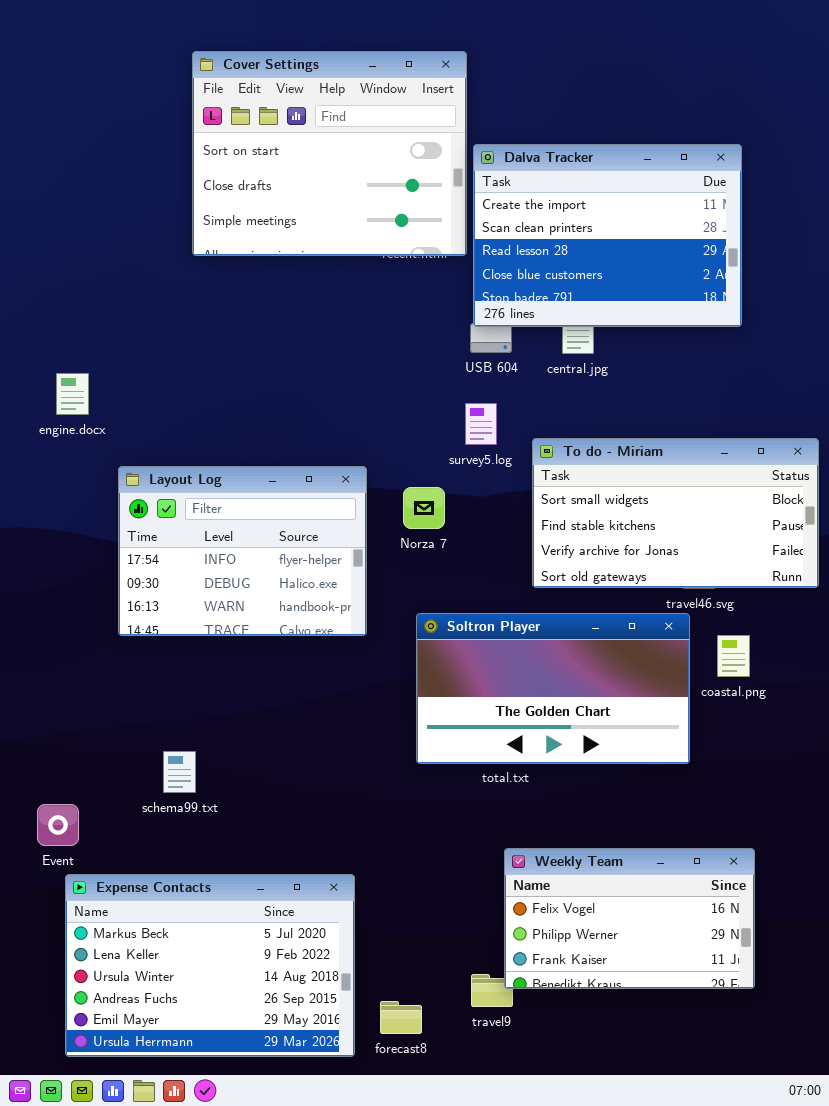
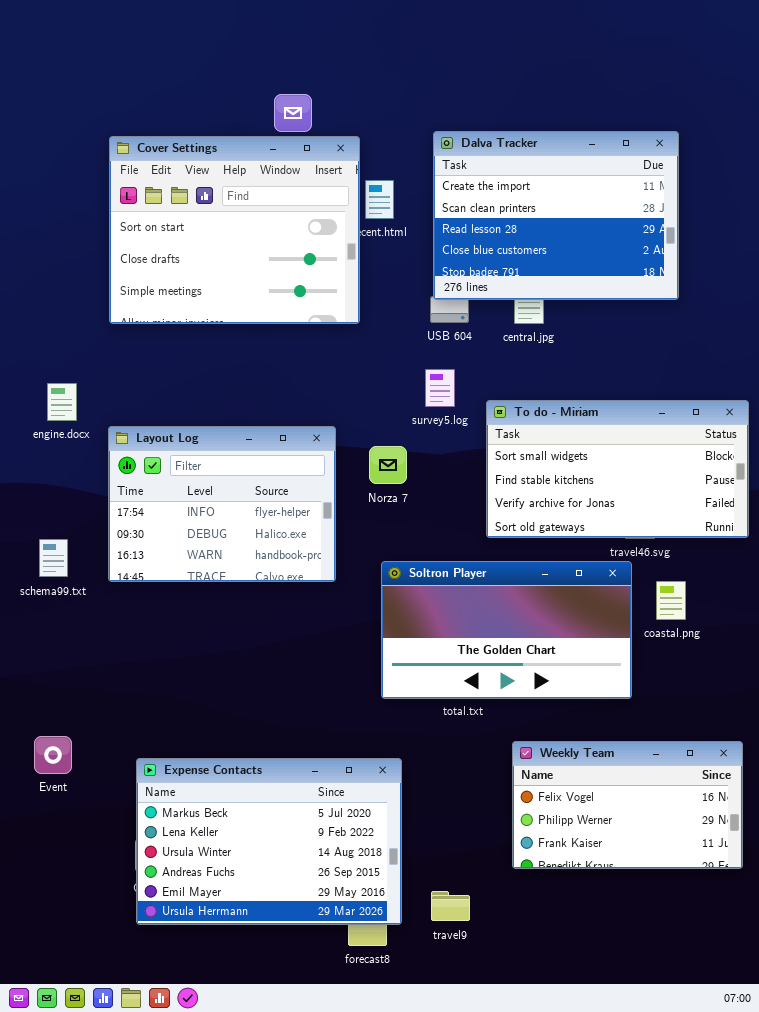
Cover Settings: [192,51,467,256] -> [109,136,360,324], moved
engine.docx: [56,373,89,415] -> [47,383,77,421], moved
schema99.txt: [163,751,196,793] -> [39,539,68,577], moved
Weekly Team: [504,848,755,989] -> [512,741,743,869], moved
Expense Contacts: [65,874,355,1057] -> [136,758,402,925], moved

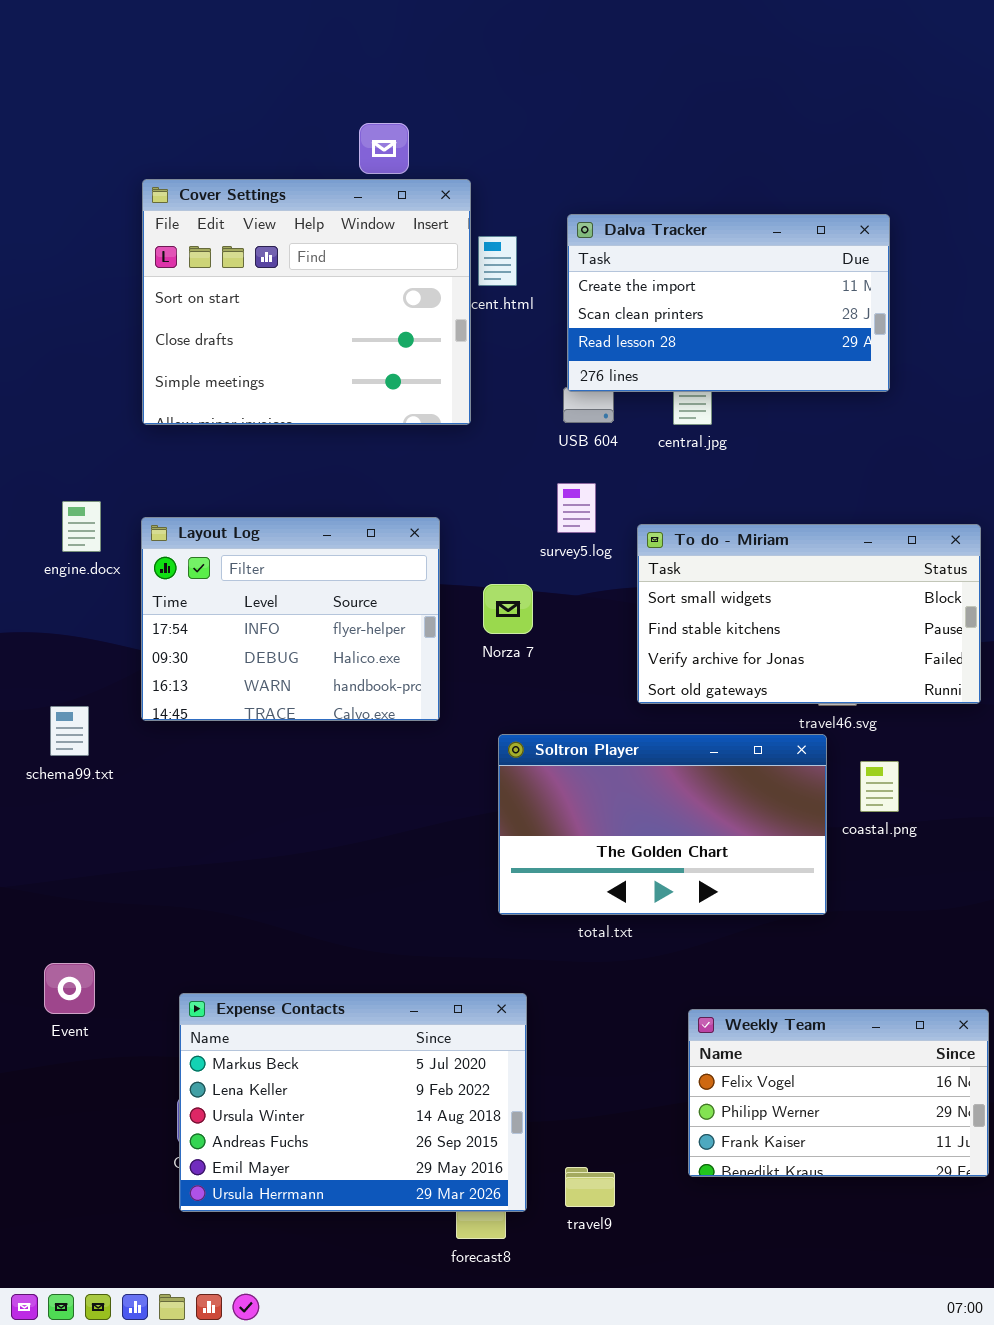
Dalva Tracker: [433,131,679,300] -> [567,214,890,392], resized
Layout Log: [108,426,336,582] -> [141,517,440,721], moved
Weekly Team: [512,741,743,869] -> [688,1009,989,1177], moved

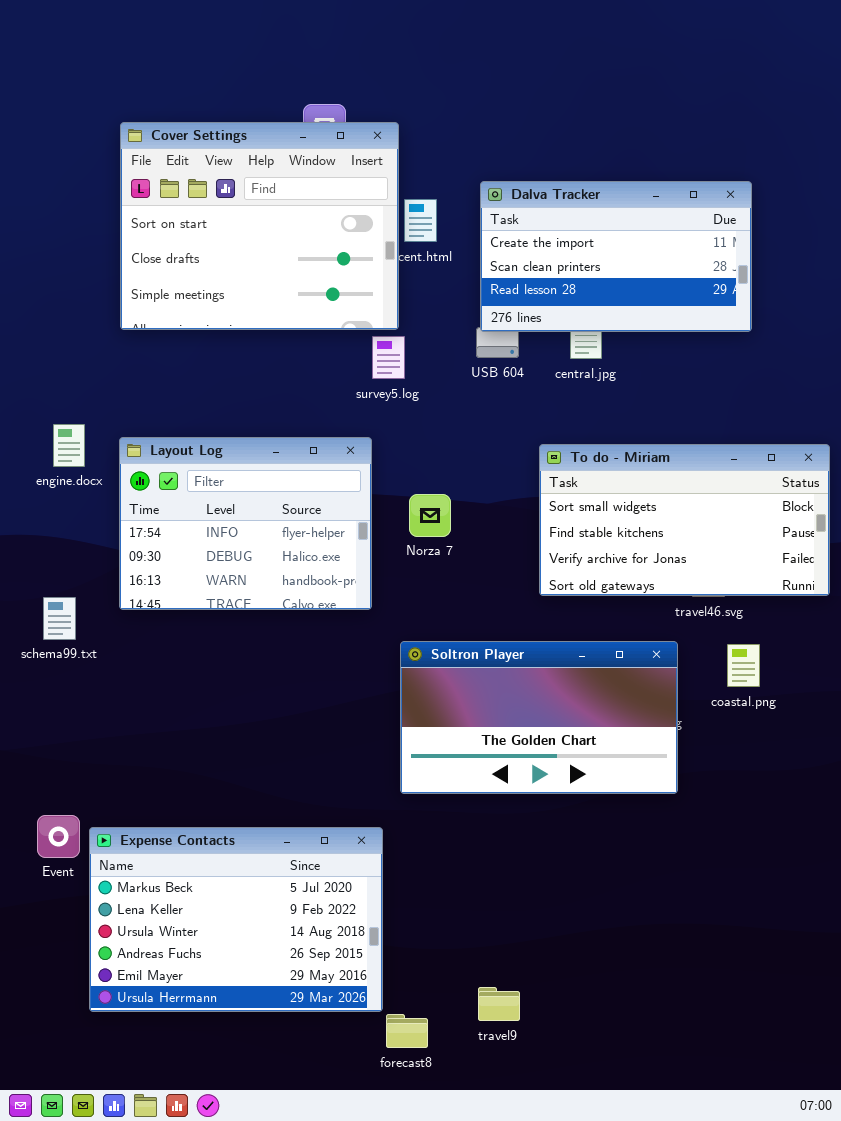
Cover Settings: [142,179,471,425] -> [120,122,399,330], moved
survey5.log: [557,483,596,533] -> [372,336,405,379], moved
Soltron Player: [498,734,827,915] -> [400,641,678,794], moved
Expense Contacts: [179,993,527,1212] -> [89,827,383,1012], moved
Weekly Team: [688,1009,989,1177] -> none, closed

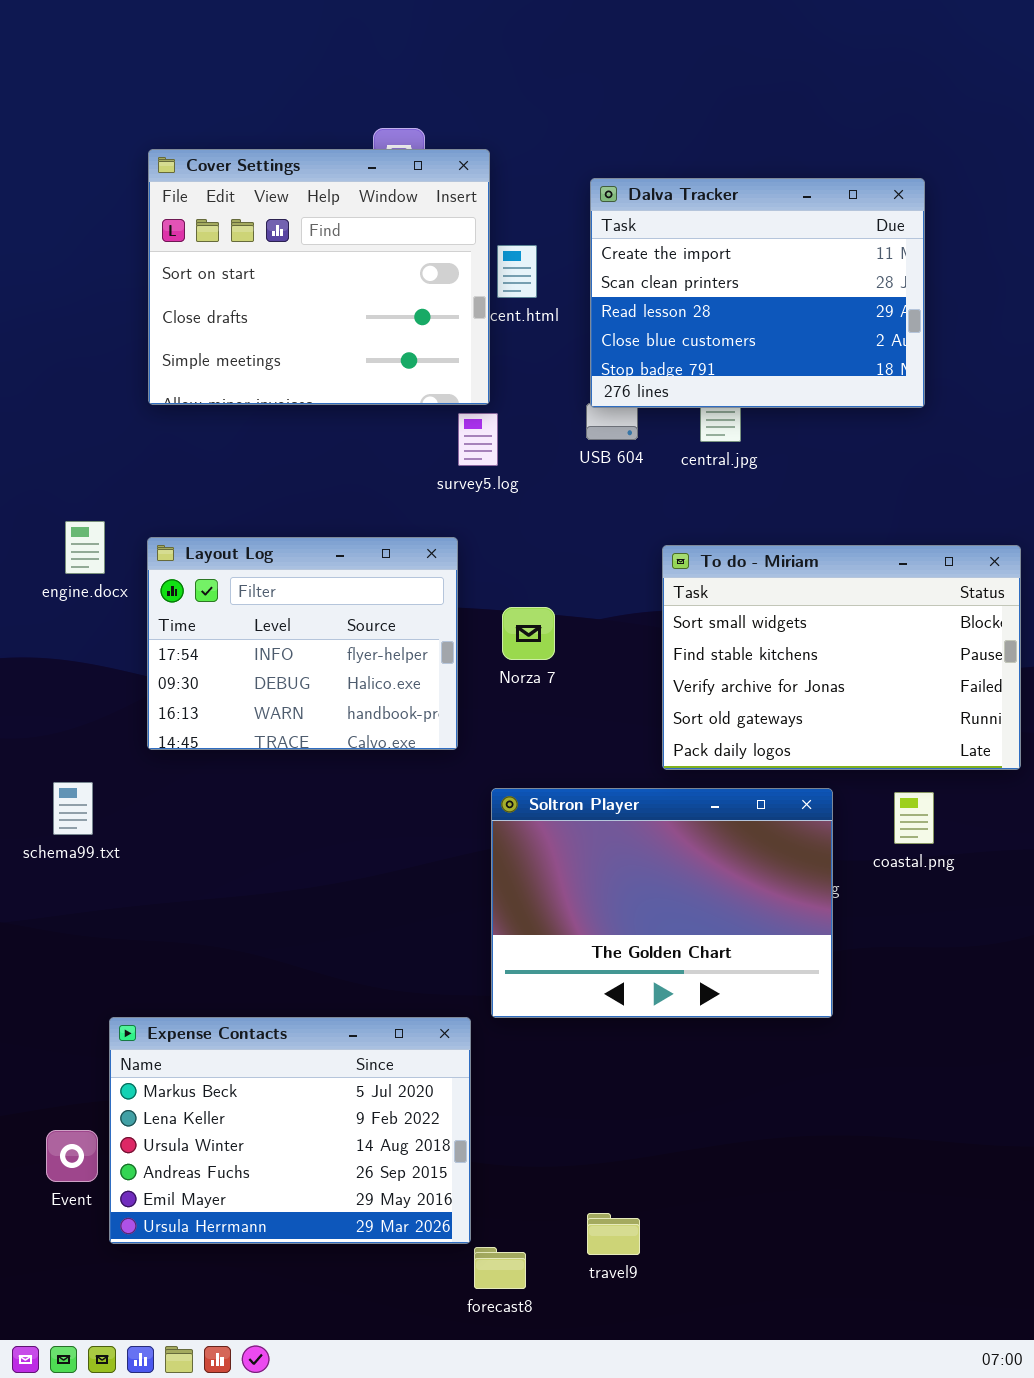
Dalva Tracker: [480,181,752,332] -> [590,178,925,408], resized
To do - Miriam: [539,444,830,596] -> [662,545,1021,770], resized
schema99.txt: [43,597,76,640] -> [53,782,93,835], moved
Soltron Player: [400,641,678,794] -> [491,788,833,1018], resized
Event: [37,815,80,858] -> [46,1130,98,1182], moved

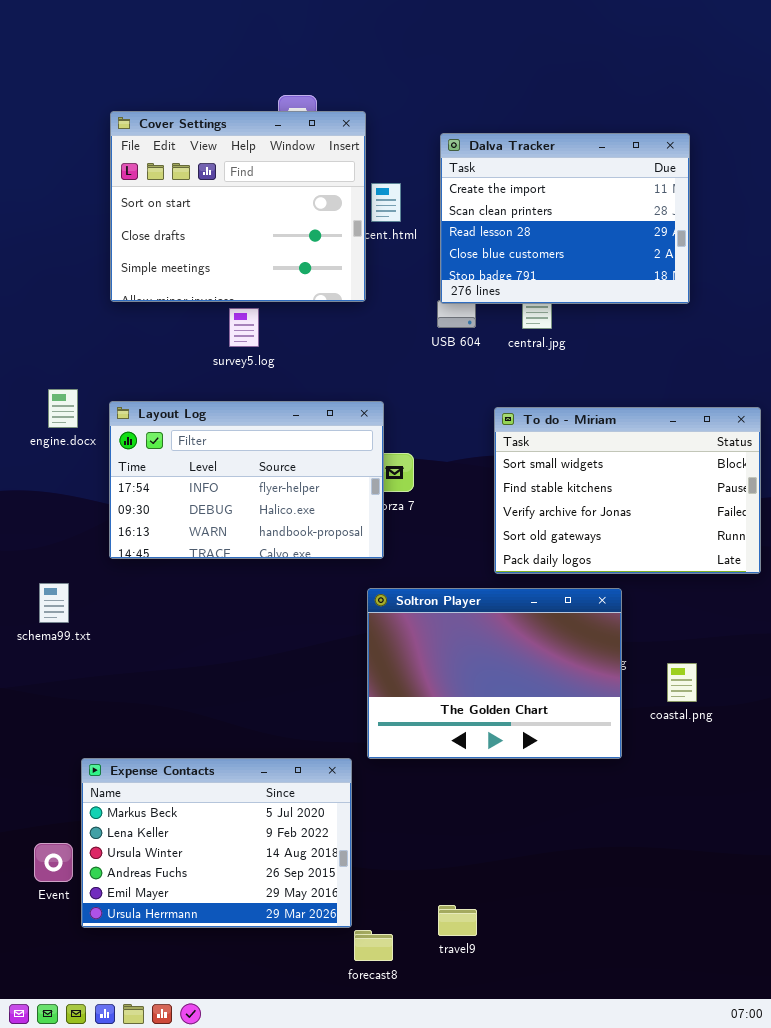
survey5.log: [458,413,498,466] -> [229,308,259,347], moved
Layout Log: [147,537,458,750] -> [109,401,384,559], resized
coastal.png: [894,792,934,844] -> [667,663,697,702], moved

